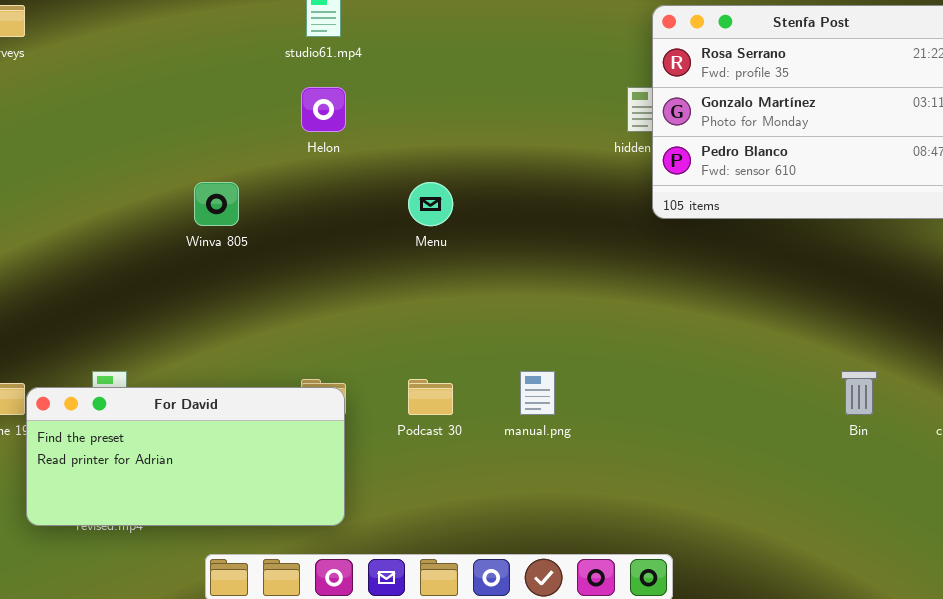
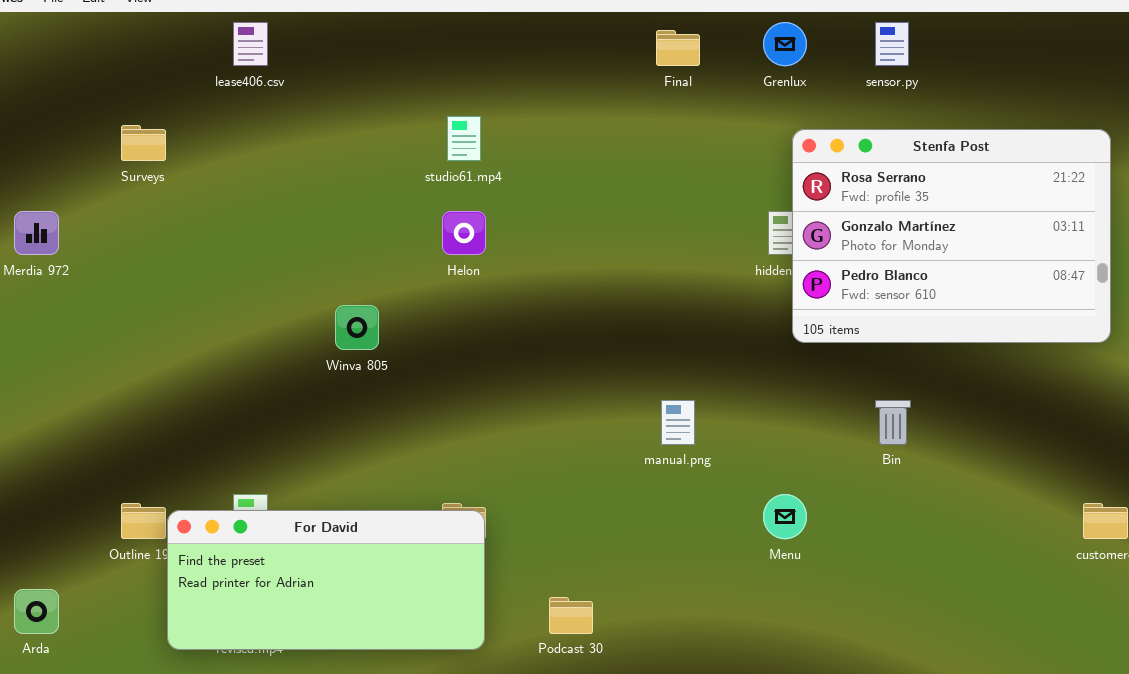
Menu: [408,182,453,226] -> [763,494,807,539], moved
manual.png: [520,371,555,415] -> [661,400,695,445], moved
Bin: [841,371,877,415] -> [875,400,911,445], moved
Podcast 30: [408,379,453,415] -> [549,597,593,634], moved

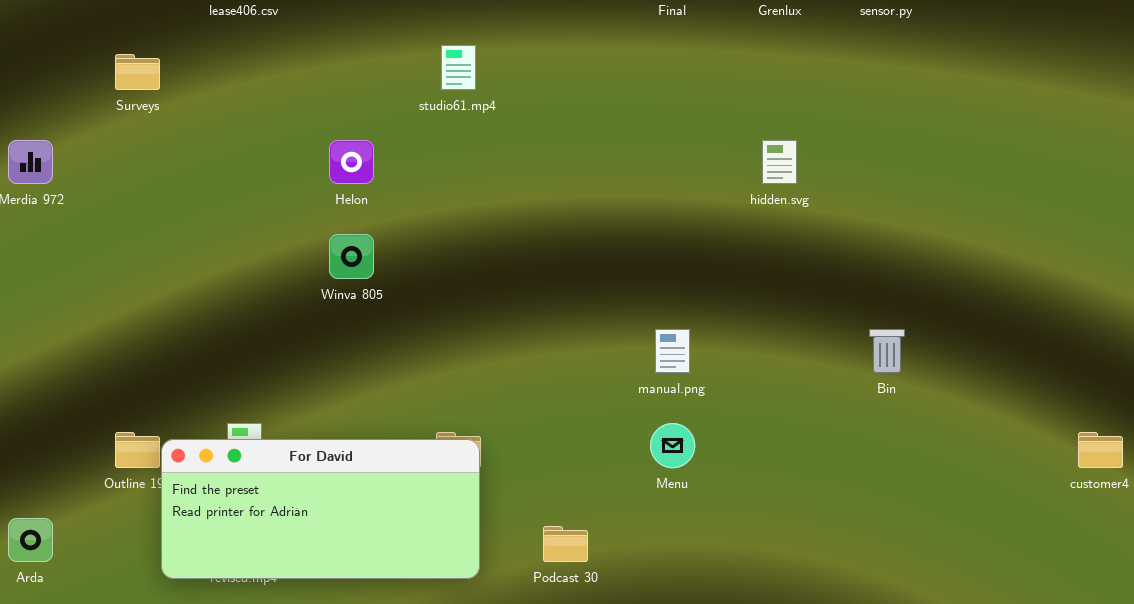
Stenfa Post: [792,129,1111,343] -> none, closed
Helon: [442,211,486,255] -> [329,140,374,184], moved
Menu: [763,494,807,539] -> [650,423,695,468], moved

